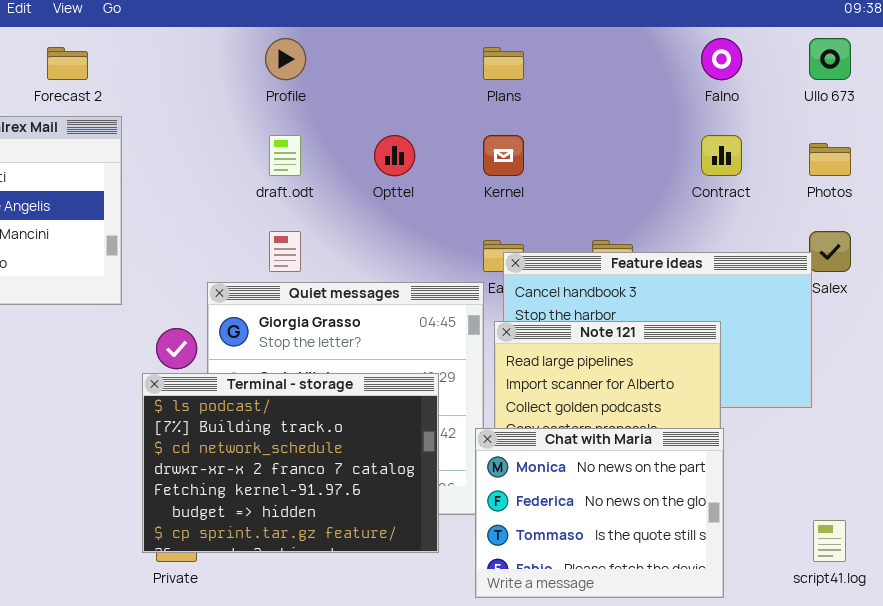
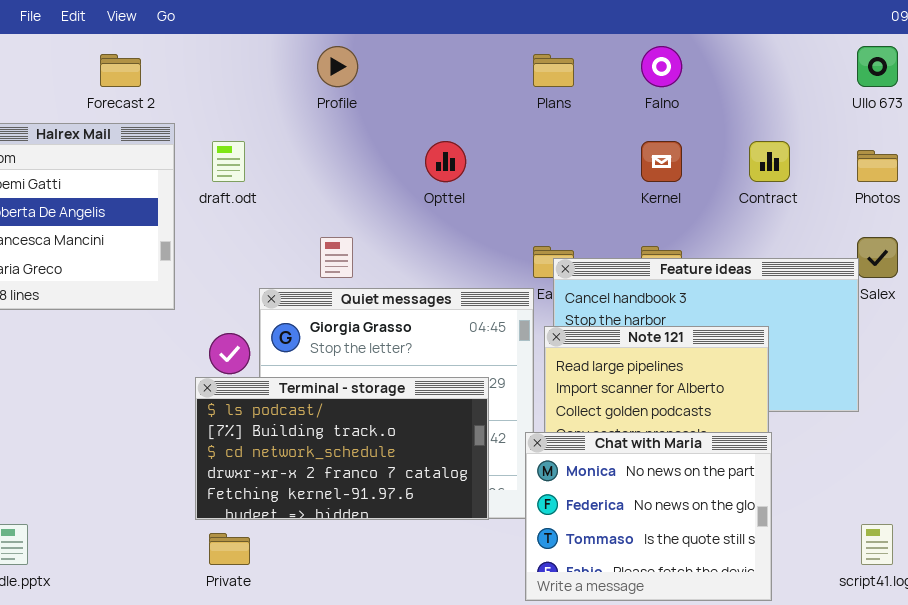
Falno: [701,38,742,80] -> [641,46,682,87], moved
draft.odt: [269,135,301,176] -> [212,141,245,182], moved
Kernel: [483,135,524,176] -> [641,141,682,182], moved
Terminal - storage: [142,373,439,553] -> [195,377,489,520], resized

